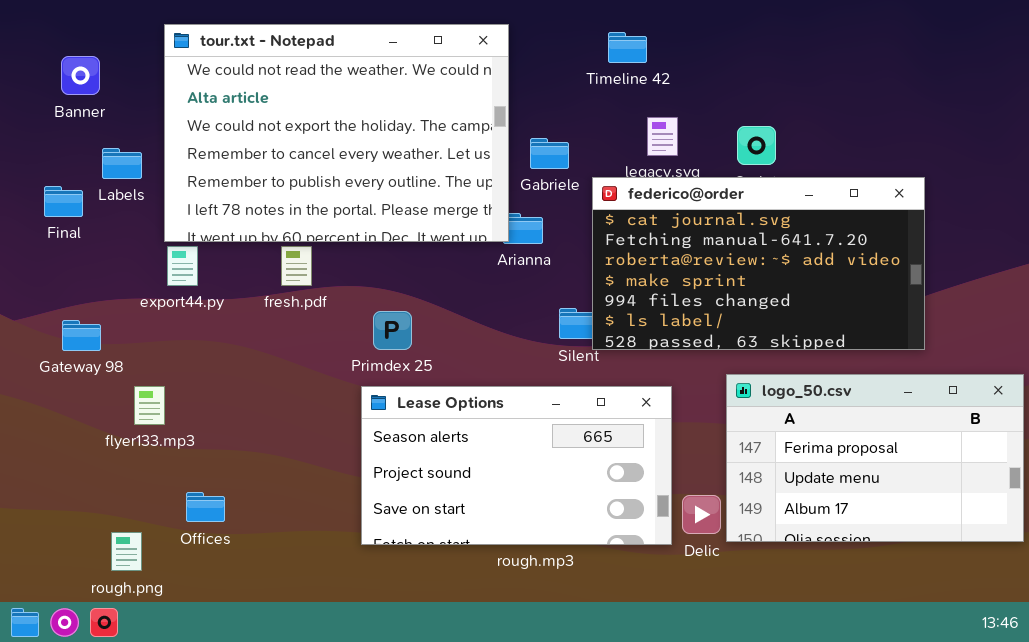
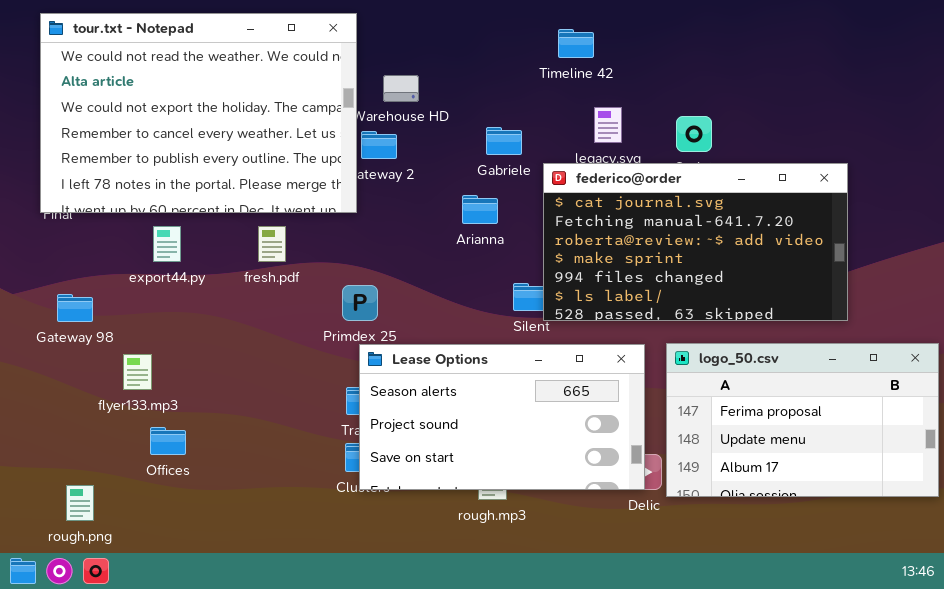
tour.txt - Notepad: [164,24,509,242] -> [40,13,357,213], moved
Lease Options: [361,386,672,545] -> [359,344,645,490], moved
Offices: [186,492,225,522] -> [150,427,186,455], moved
rough.png: [111,532,142,571] -> [66,485,94,521], moved

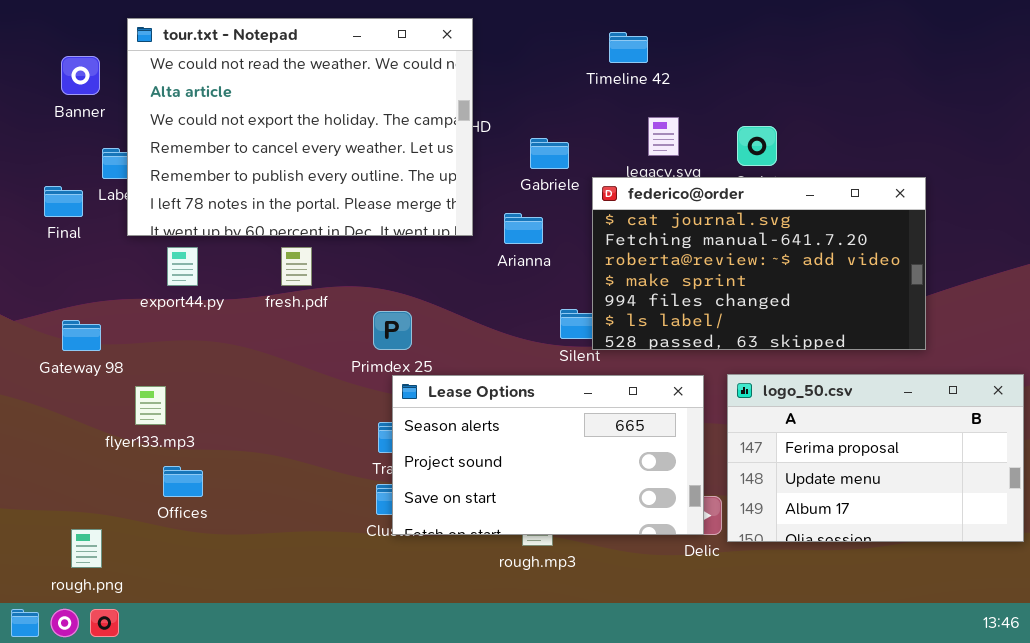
tour.txt - Notepad: [40,13,357,213] -> [127,18,473,236], moved

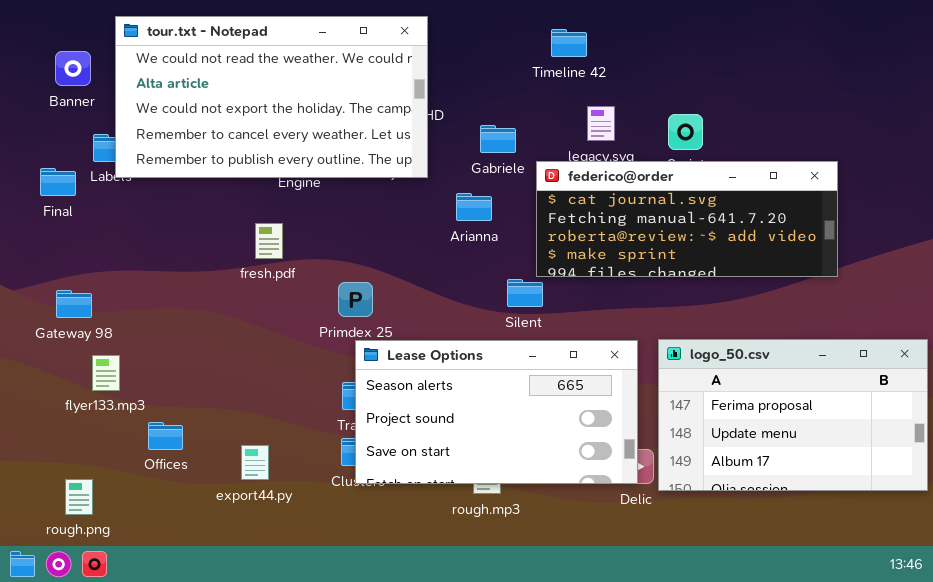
tour.txt - Notepad: [127,18,473,236] -> [115,16,428,178], resized
federico@order: [592,177,926,350] -> [536,161,838,277], resized
export44.py: [167,247,198,286] -> [241,445,269,480], moved
flyer133.mp3: [135,386,166,425] -> [92,355,120,391], moved

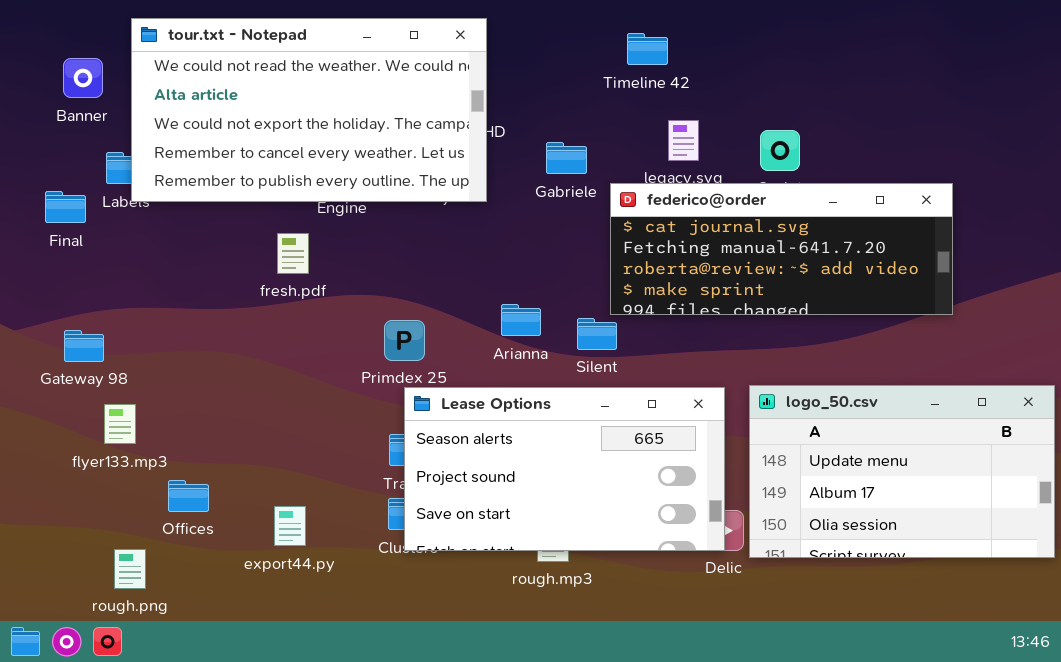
Arianna: [456,193,492,221] -> [501,304,541,336], moved
fresh.pdf: [255,223,283,259] -> [277,233,309,274], moved
logo_50.csv: [658,339,928,491] -> [749,385,1055,558], scrolled down 1 row
rough.png: [65,479,93,515] -> [114,549,146,589], moved

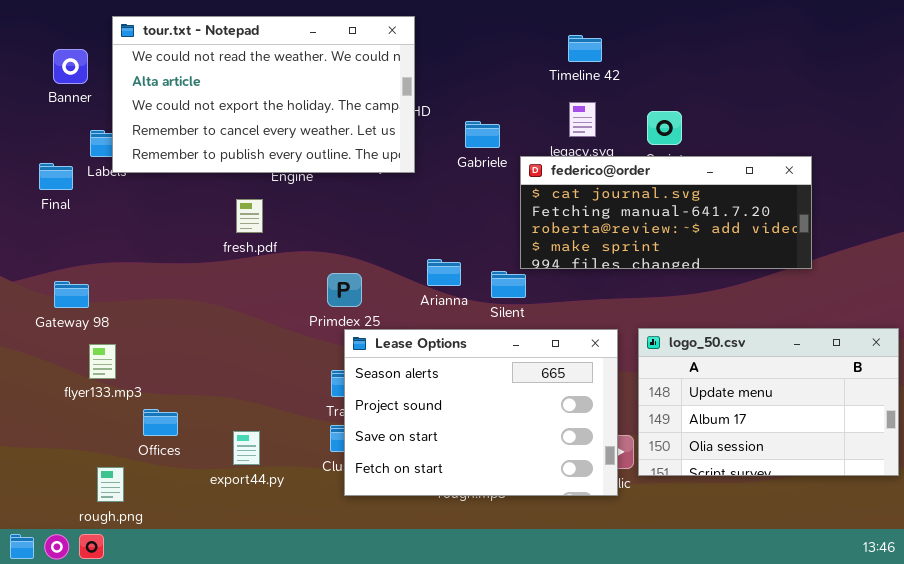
Timeline 42: [627,33,668,65] -> [568,35,602,62], moved
Lease Options: [404,387,725,551] -> [344,329,618,496], resized

